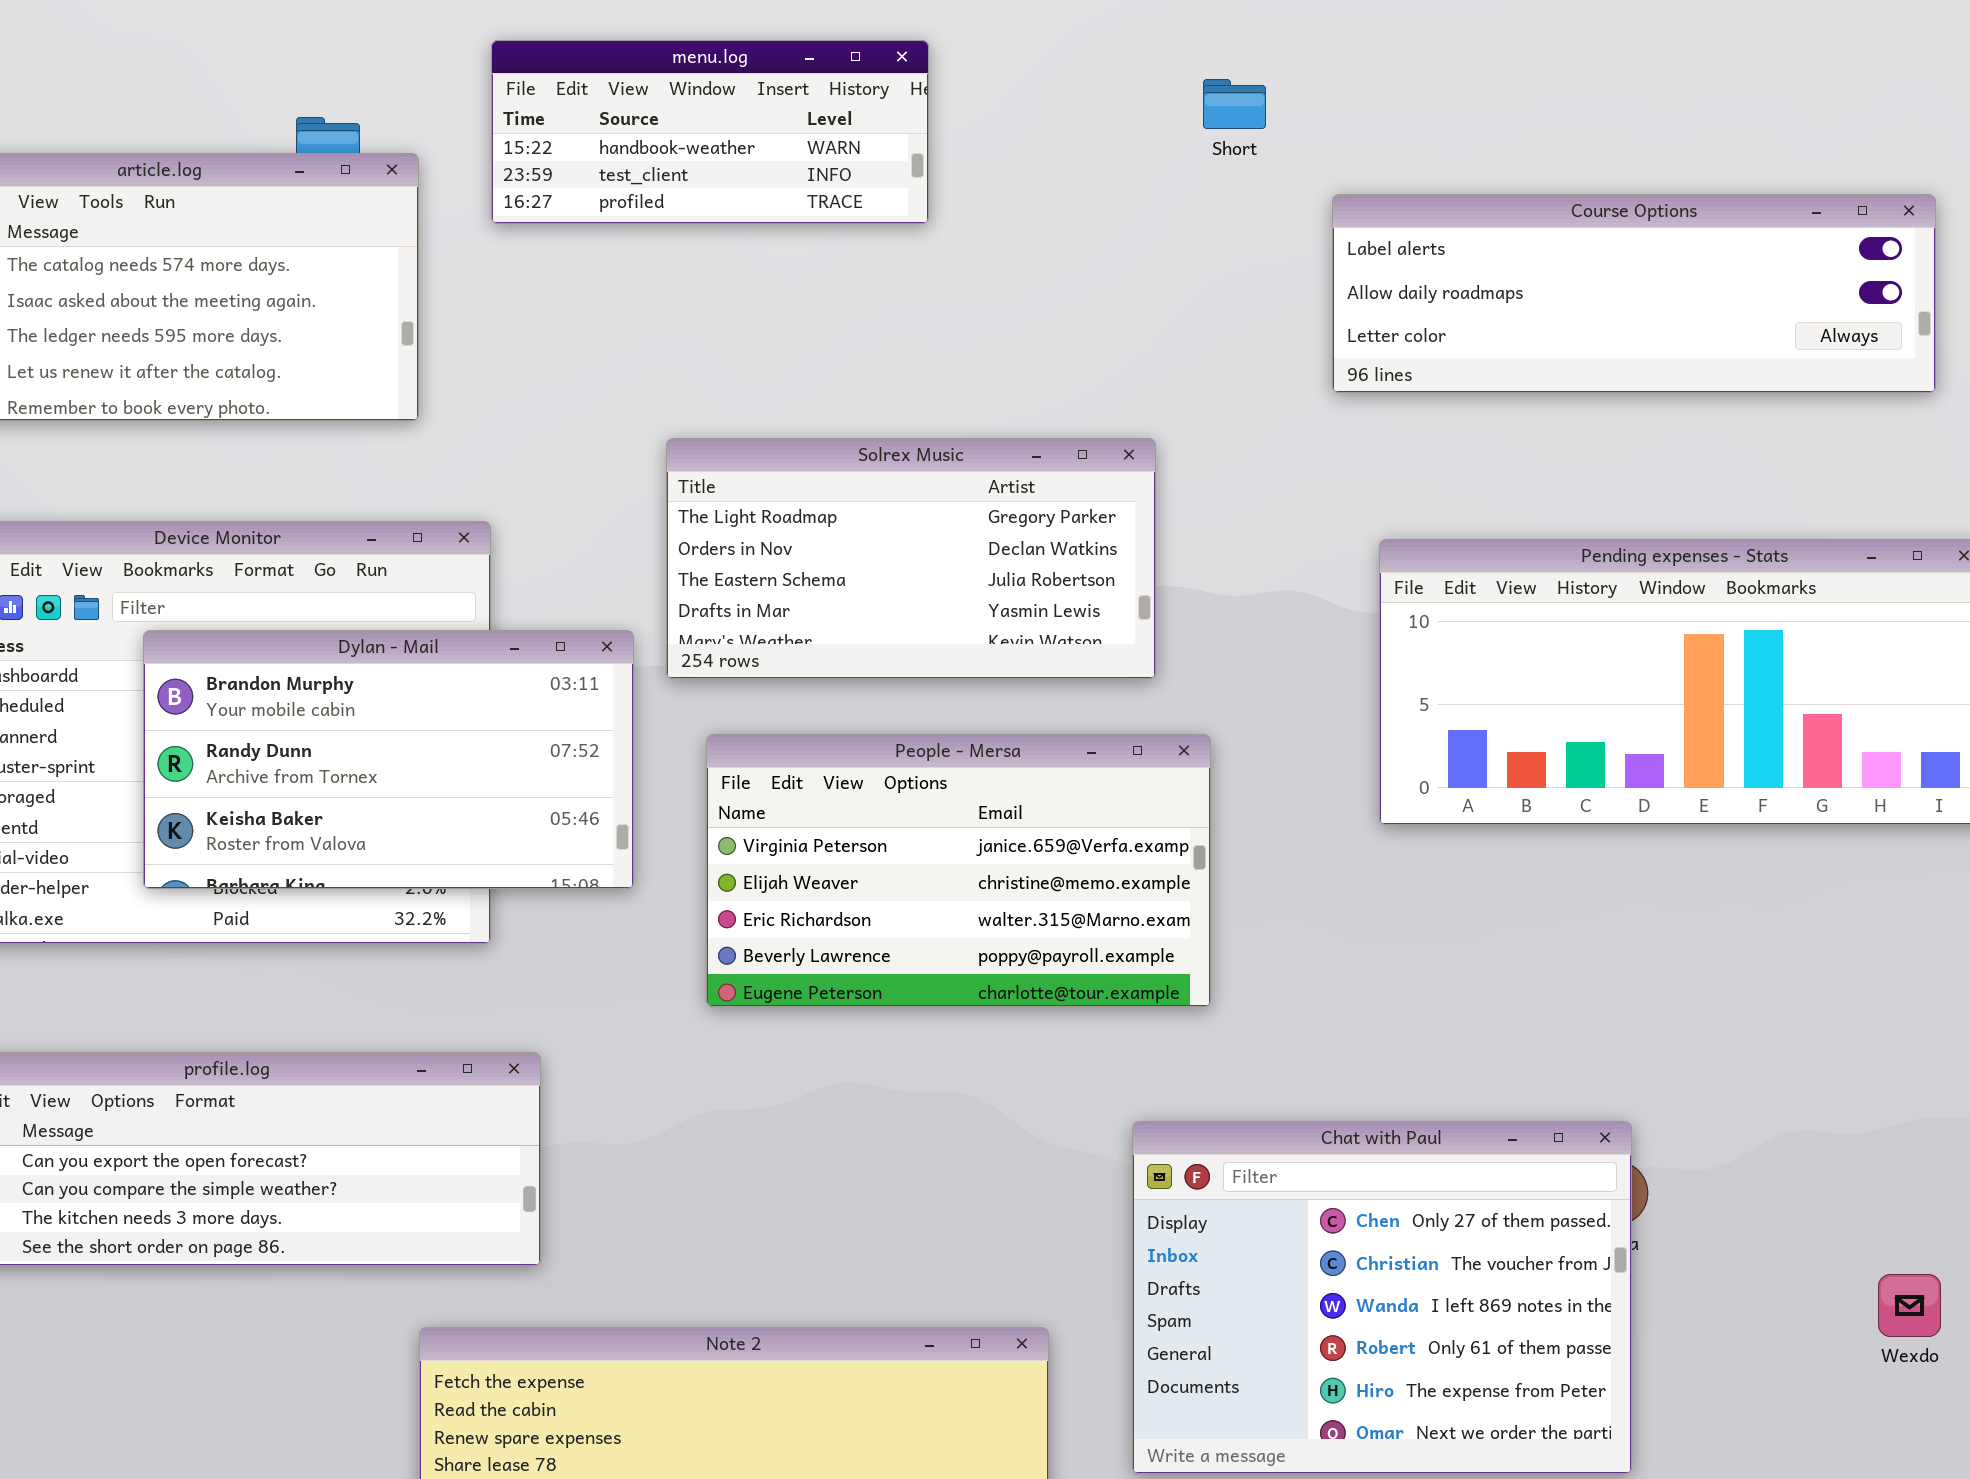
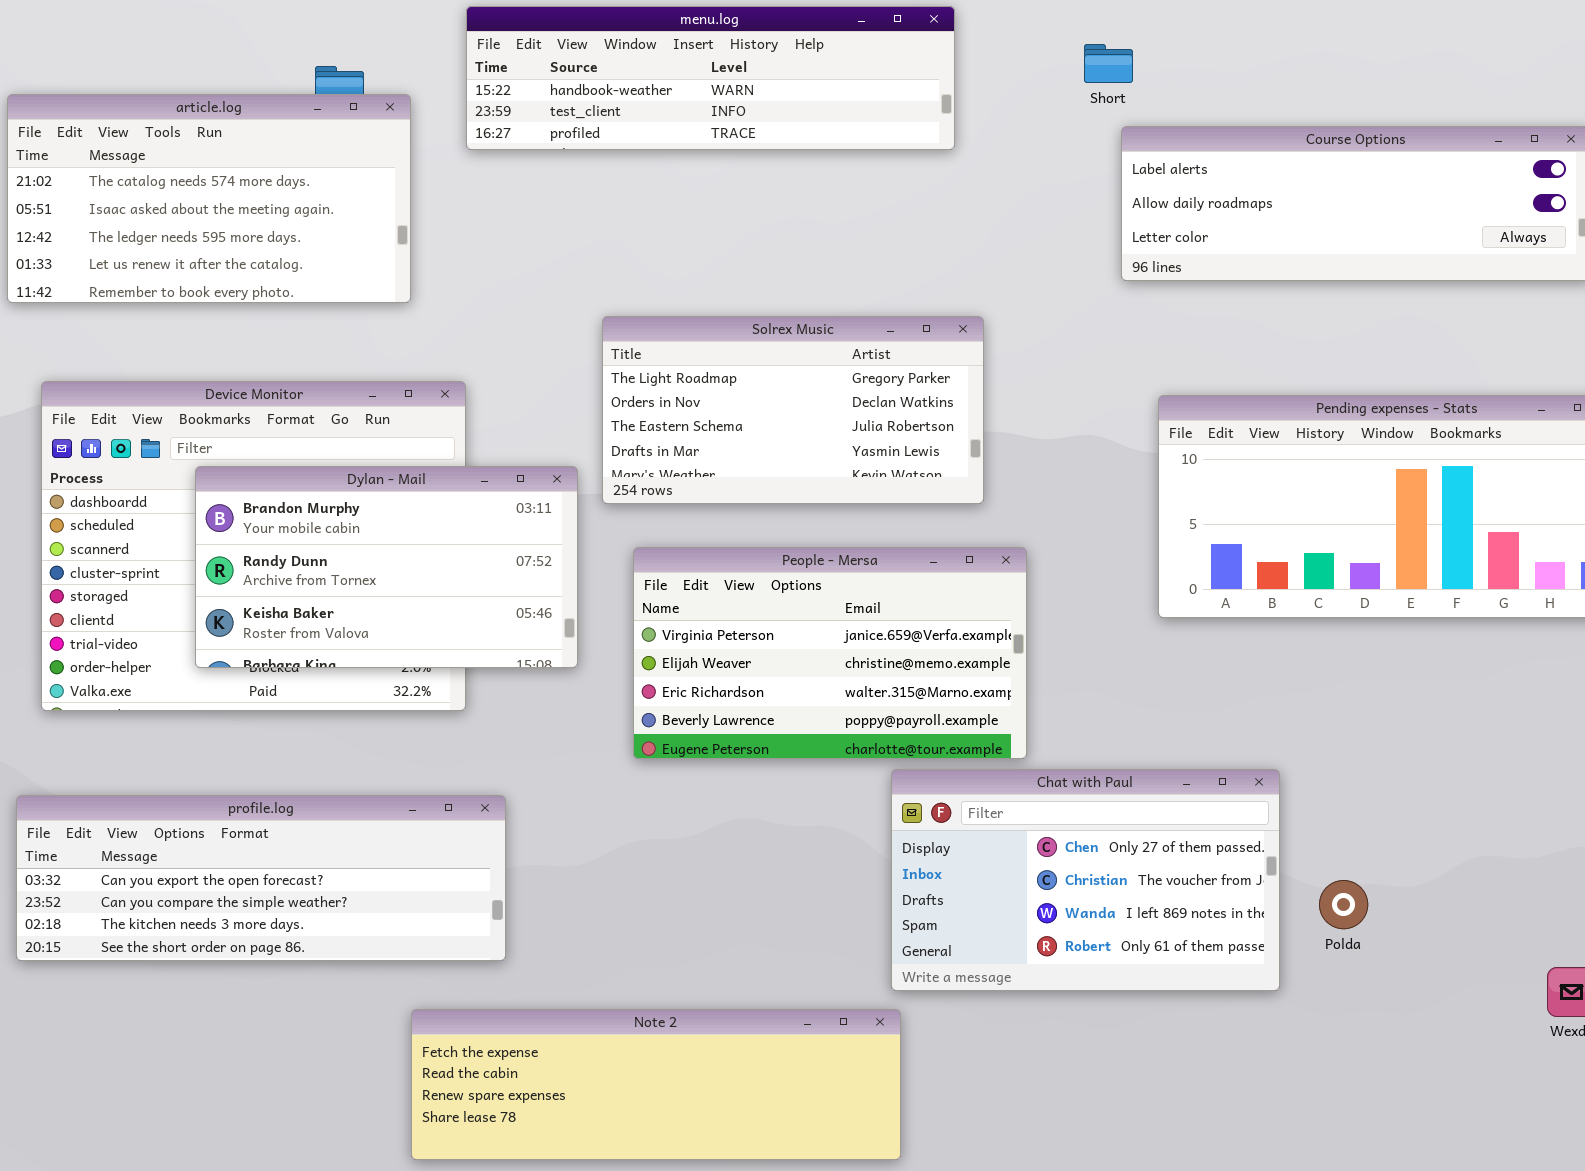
menu.log: [491,40,929,224] -> [466,6,955,150], resized
Short: [1203,79,1266,129] -> [1084,44,1133,83], moved
Chat with Paul: [1132,1121,1632,1474] -> [891,769,1280,991], moved, resized

